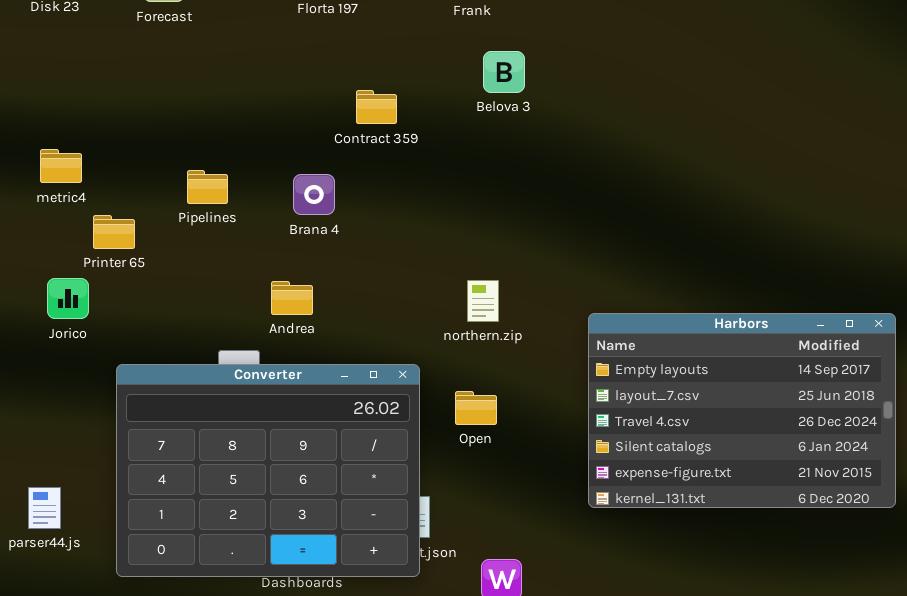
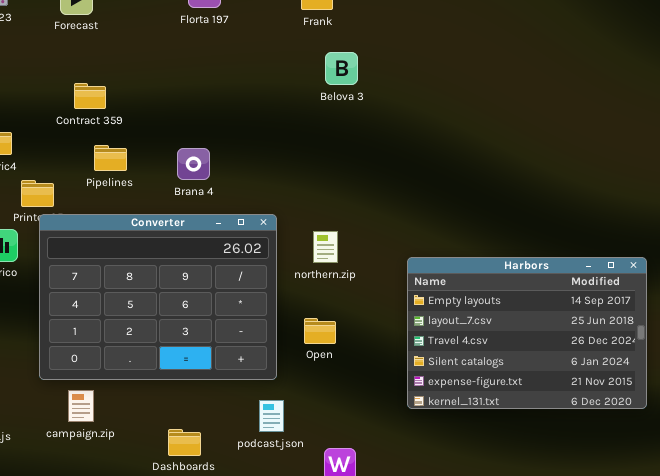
Contract 359: [356,90,397,124] -> [74,83,106,109], moved
Converter: [116,364,420,577] -> [39,214,277,380], moved

